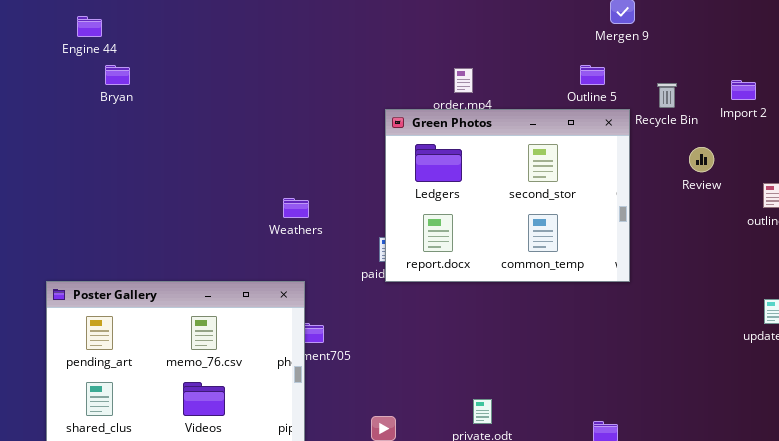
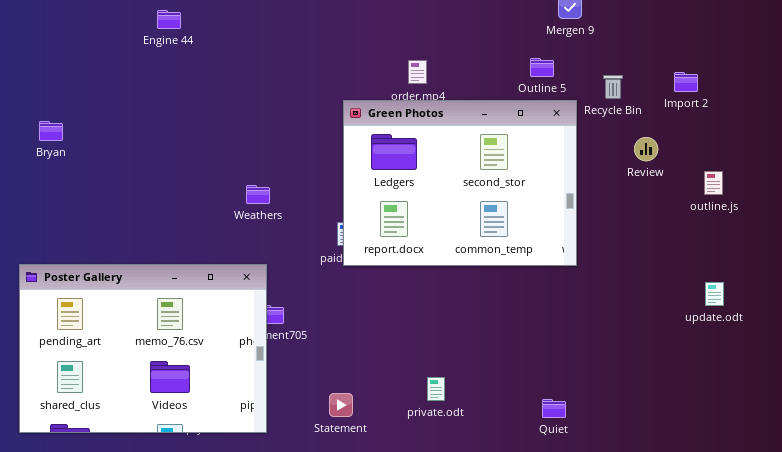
Engine 44: [77,16,102,37] -> [157,10,181,29], moved
Bryan: [105,65,130,85] -> [39,121,63,141], moved

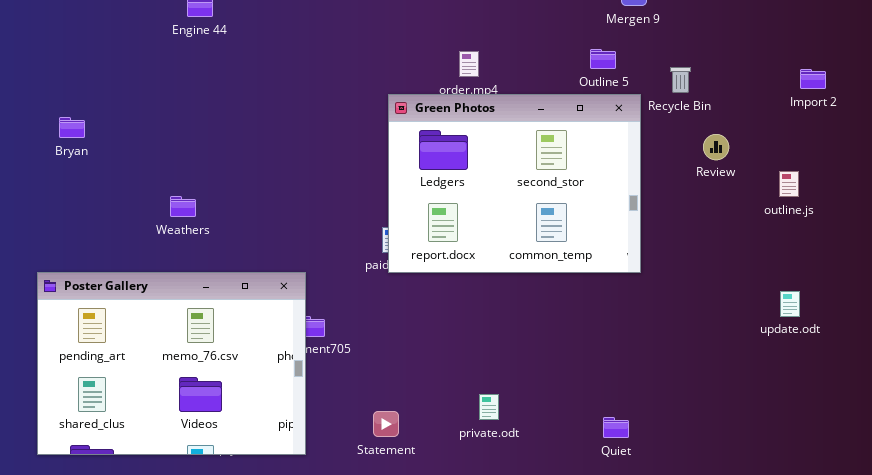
Import 2: [674,72,698,92] -> [800,69,826,89], moved
Weathers: [246,185,270,204] -> [170,196,196,217], moved

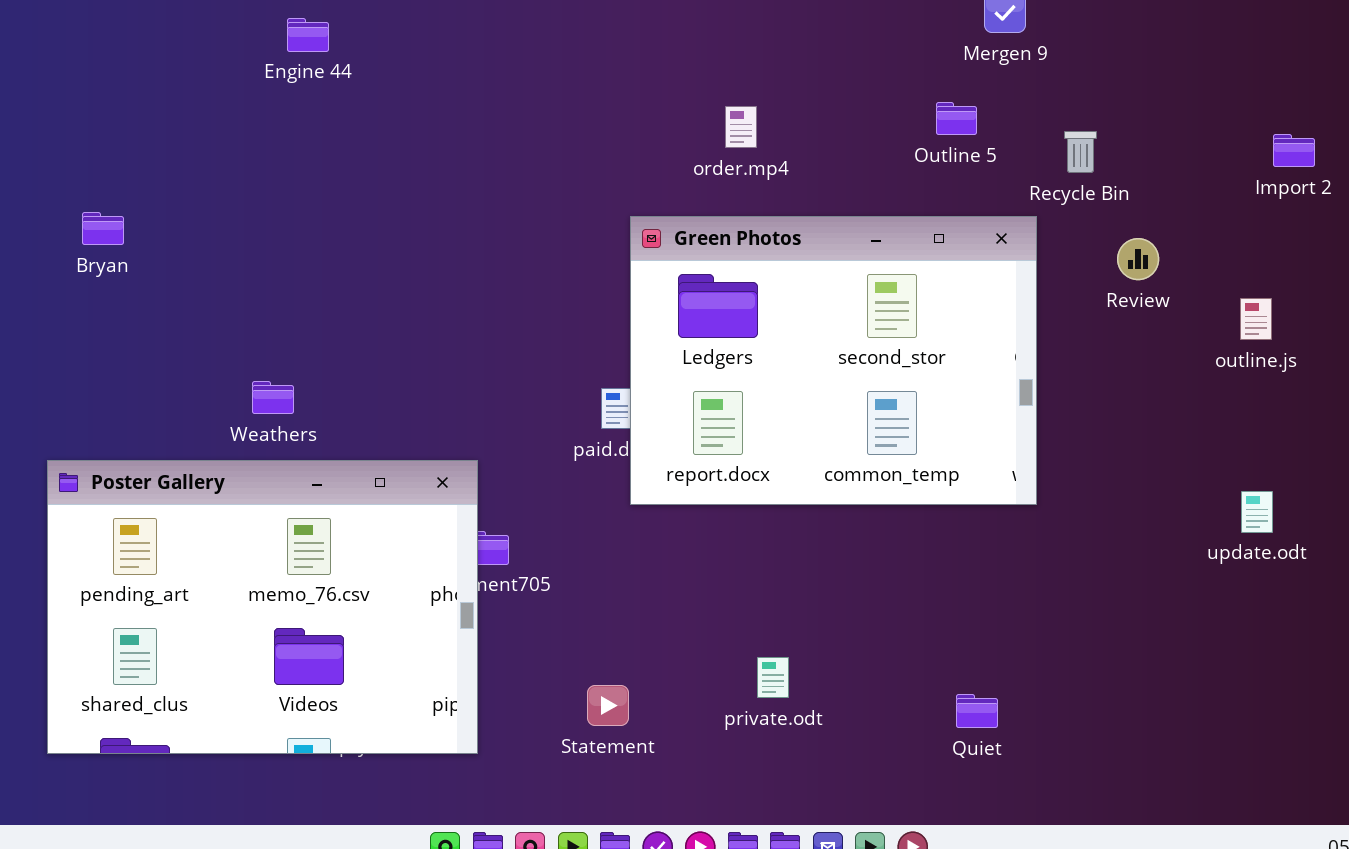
Green Photos: [388,94,641,273] -> [630,216,1037,505], moved
Weathers: [170,196,196,217] -> [252,381,294,414], moved

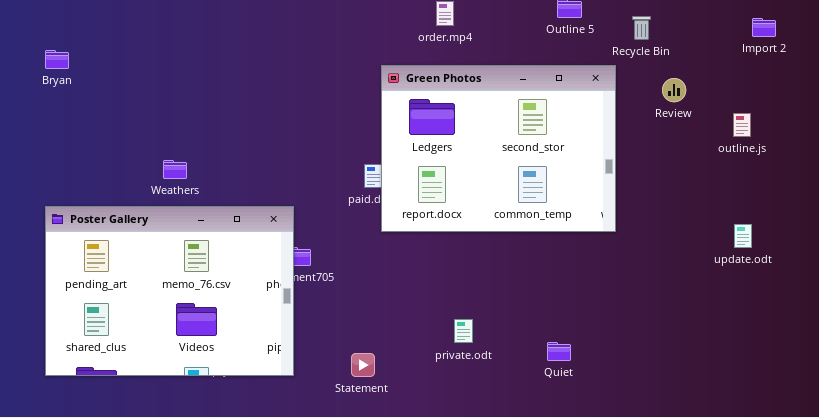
Bryan: [82,212,124,245] -> [45,50,69,69], moved
Statement: [587,685,629,726] -> [351,353,375,377], moved
Quiet: [956,694,998,728] -> [547,342,571,361], moved

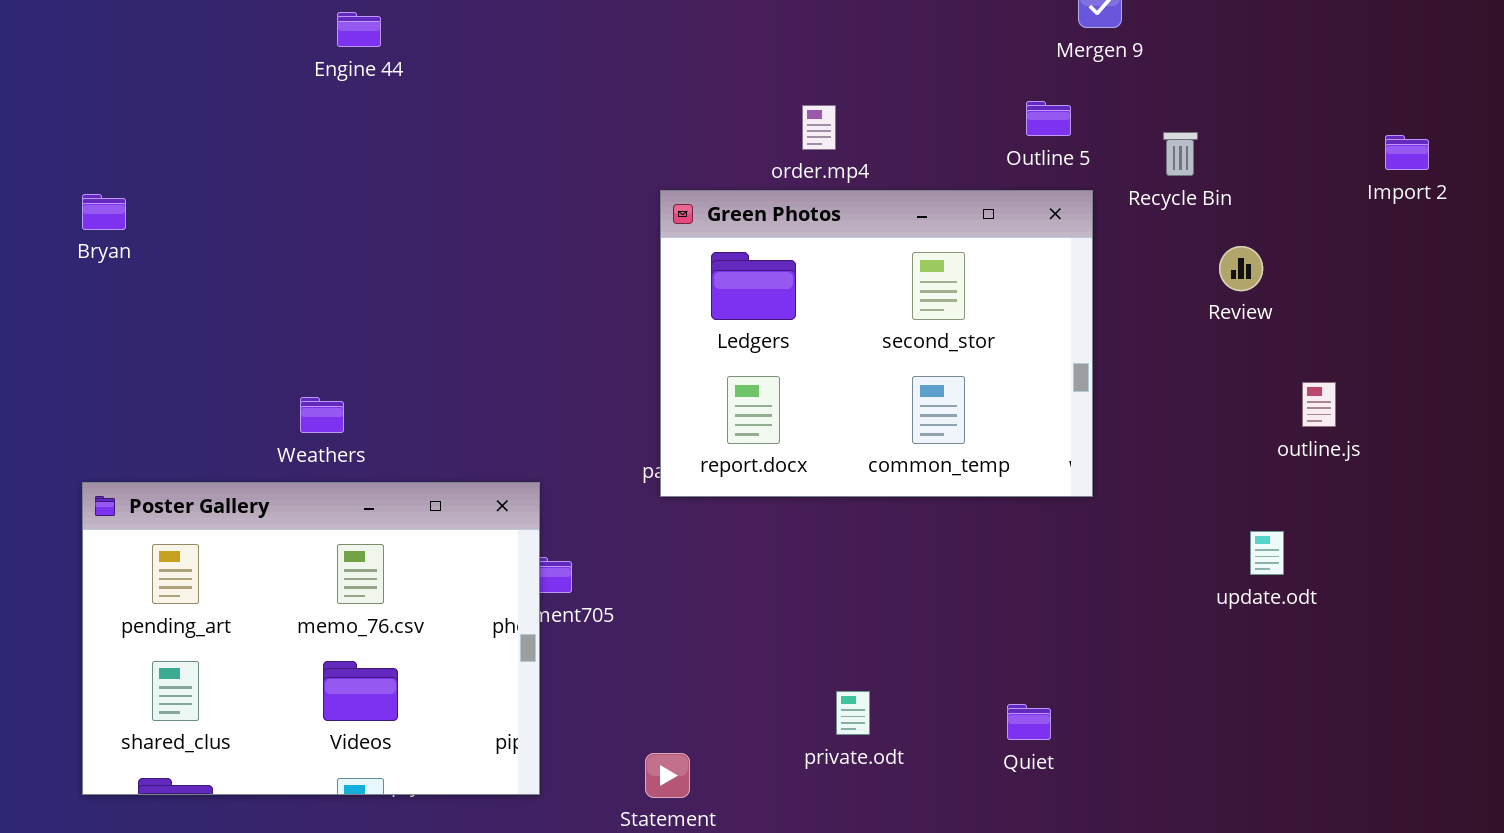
Green Photos: [381,65,616,232] -> [660,190,1093,497], moved
outline.js: [733,113,751,137] -> [1302,382,1336,427], moved
update.odt: [734,224,752,248] -> [1250,531,1284,575], moved
Quiet: [547,342,571,361] -> [1007,704,1051,740], moved

